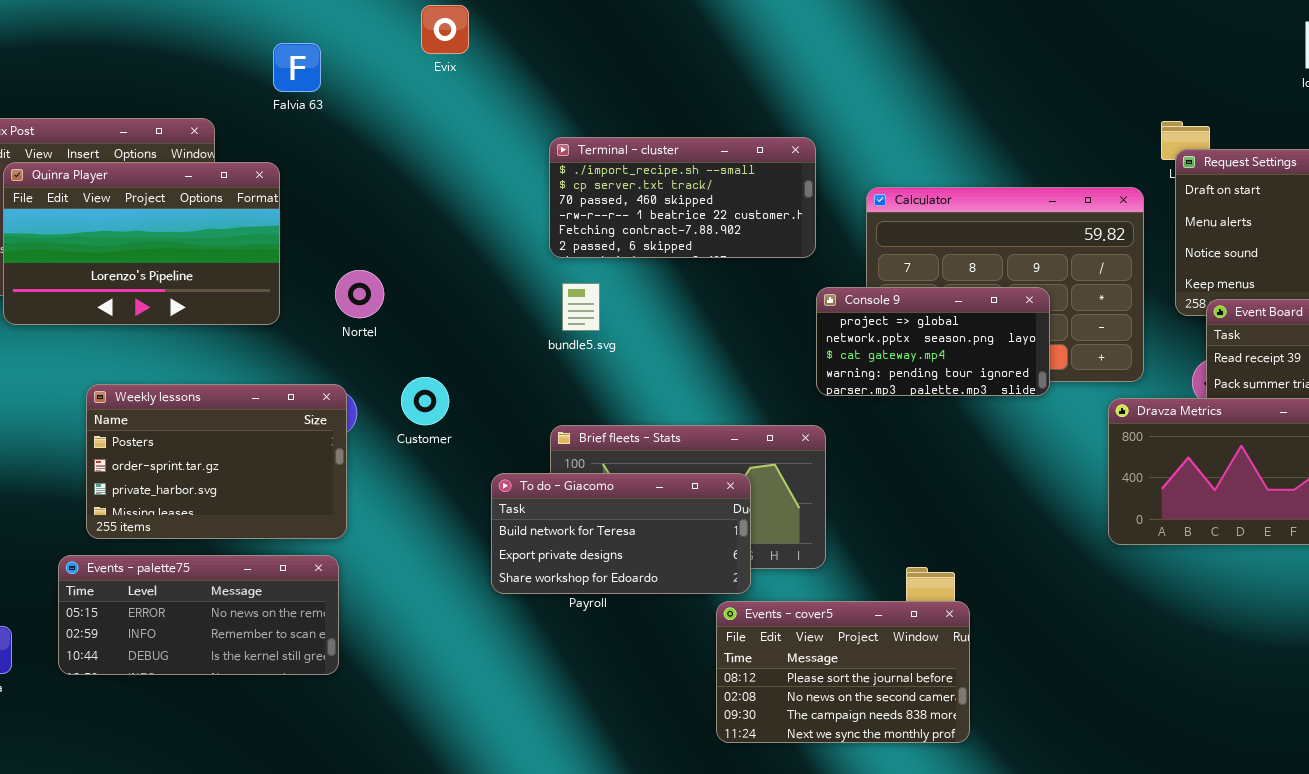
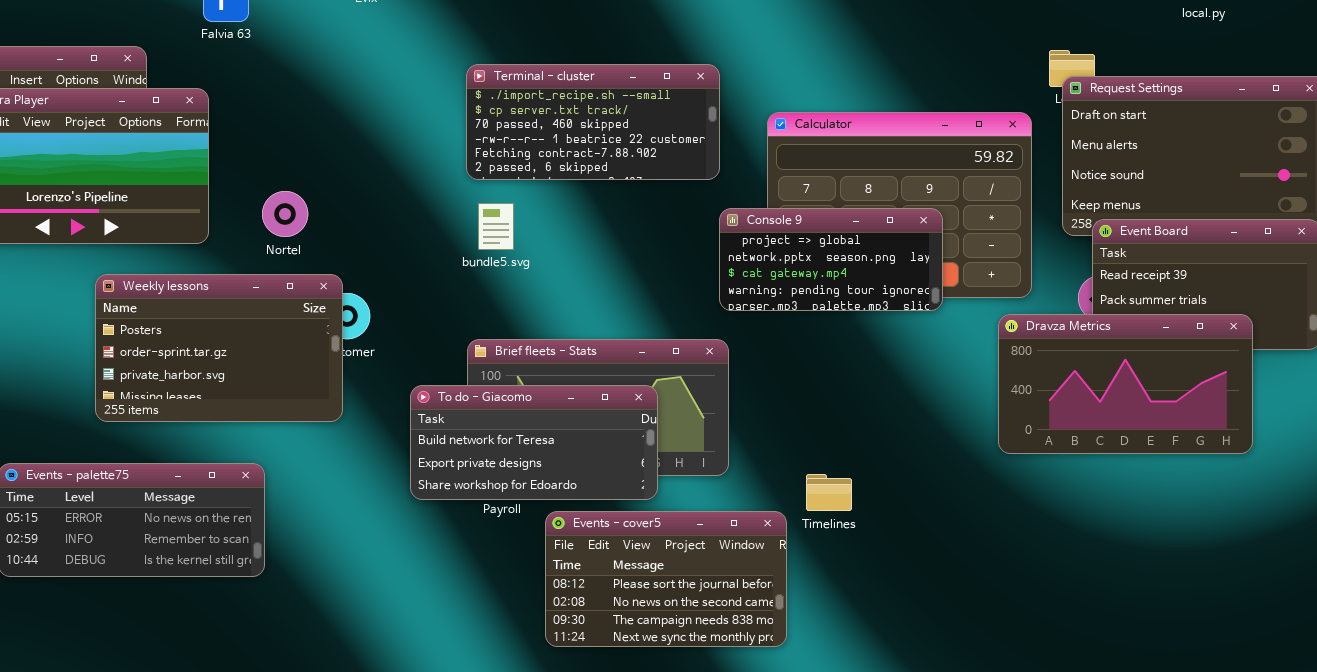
Weekly lessons: [86,384,347,539] -> [95,274,343,422], moved
Events - cover5: [716,601,970,743] -> [545,511,787,647], moved

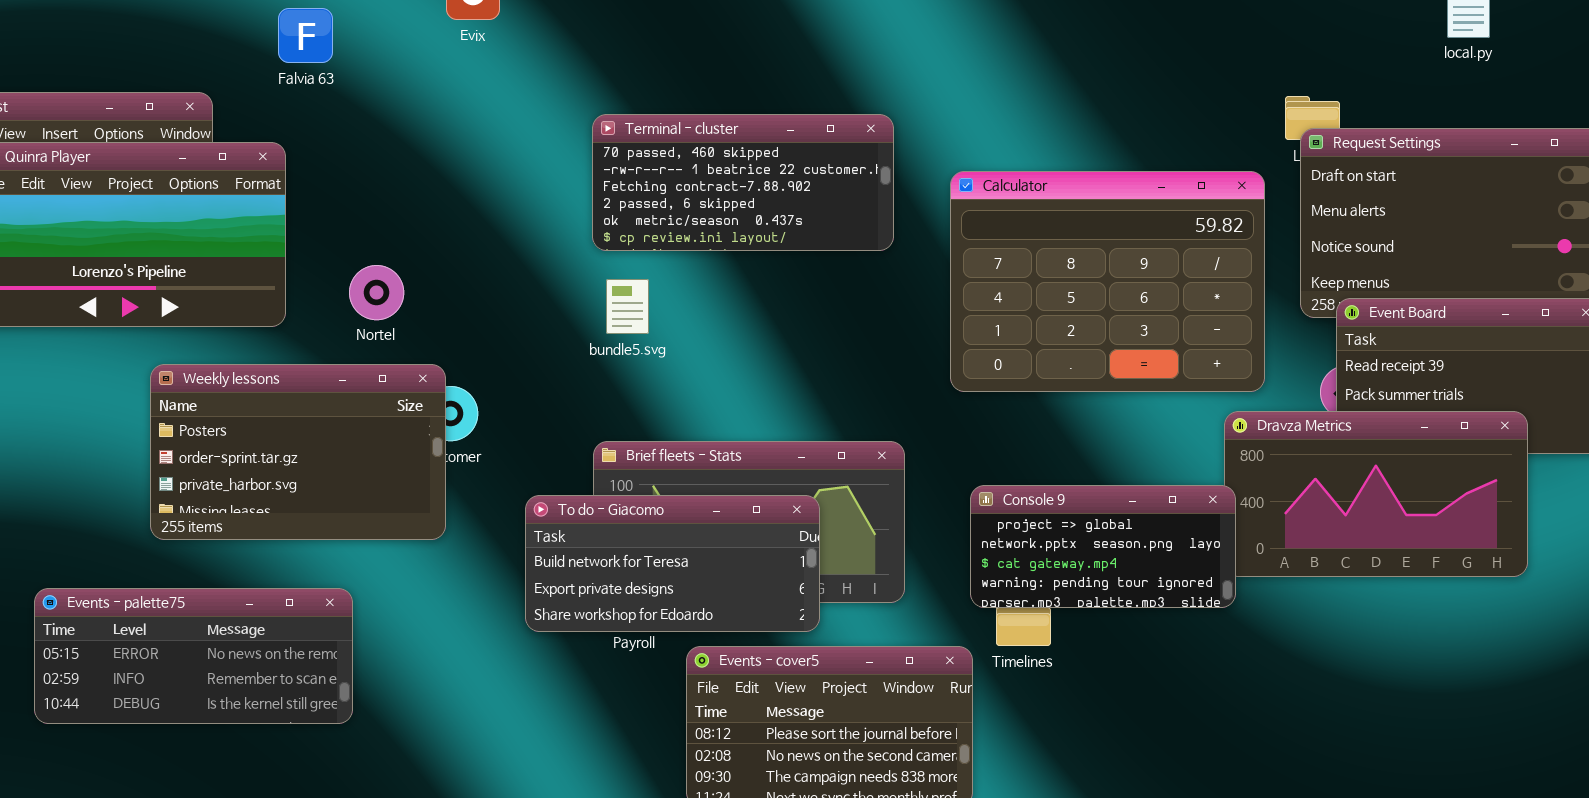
Terminal - cluster: [466,64,720,180] -> [592,114,894,251], scrolled down 2 rows
Console 9: [719,208,943,311] -> [970,485,1236,608], moved

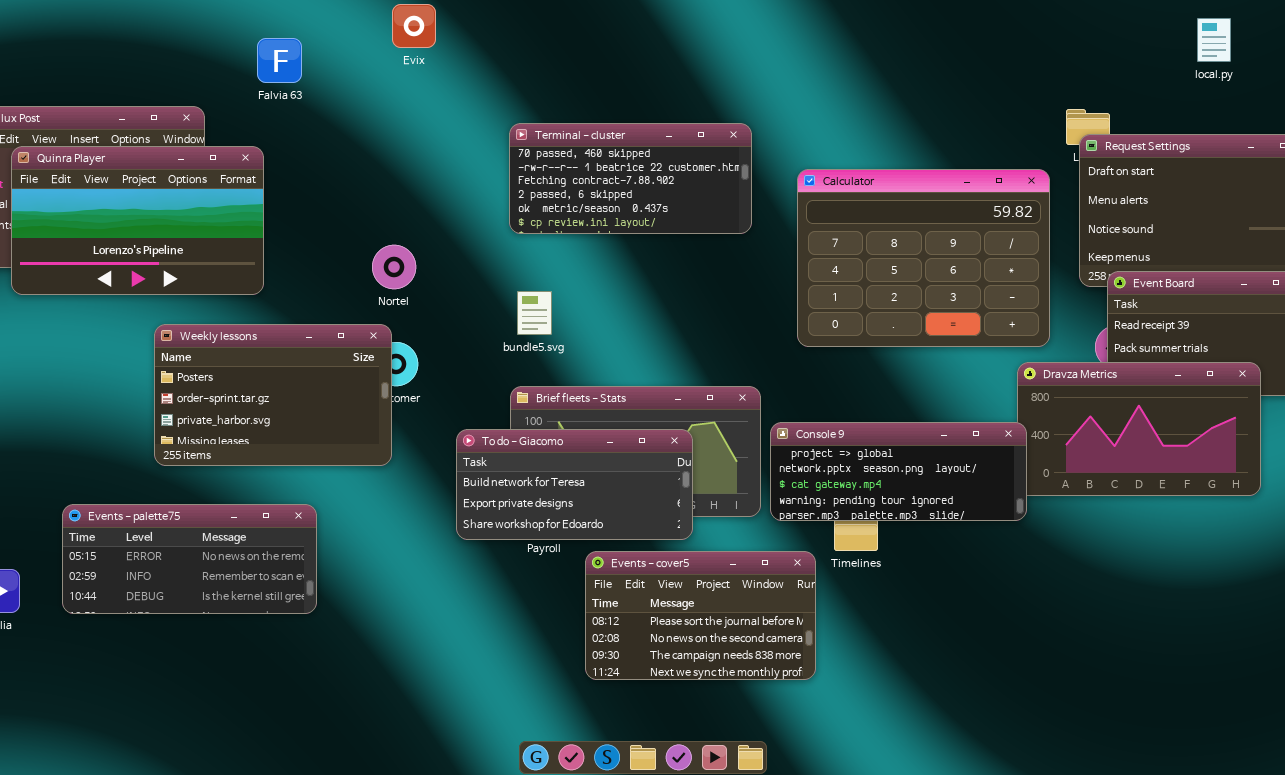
Nortel: [349,265,404,320] -> [372,245,416,289], moved
bundle5.svg: [606,279,649,334] -> [517,291,552,335], moved
Console 9: [970,485,1236,608] -> [770,422,1027,521], resized

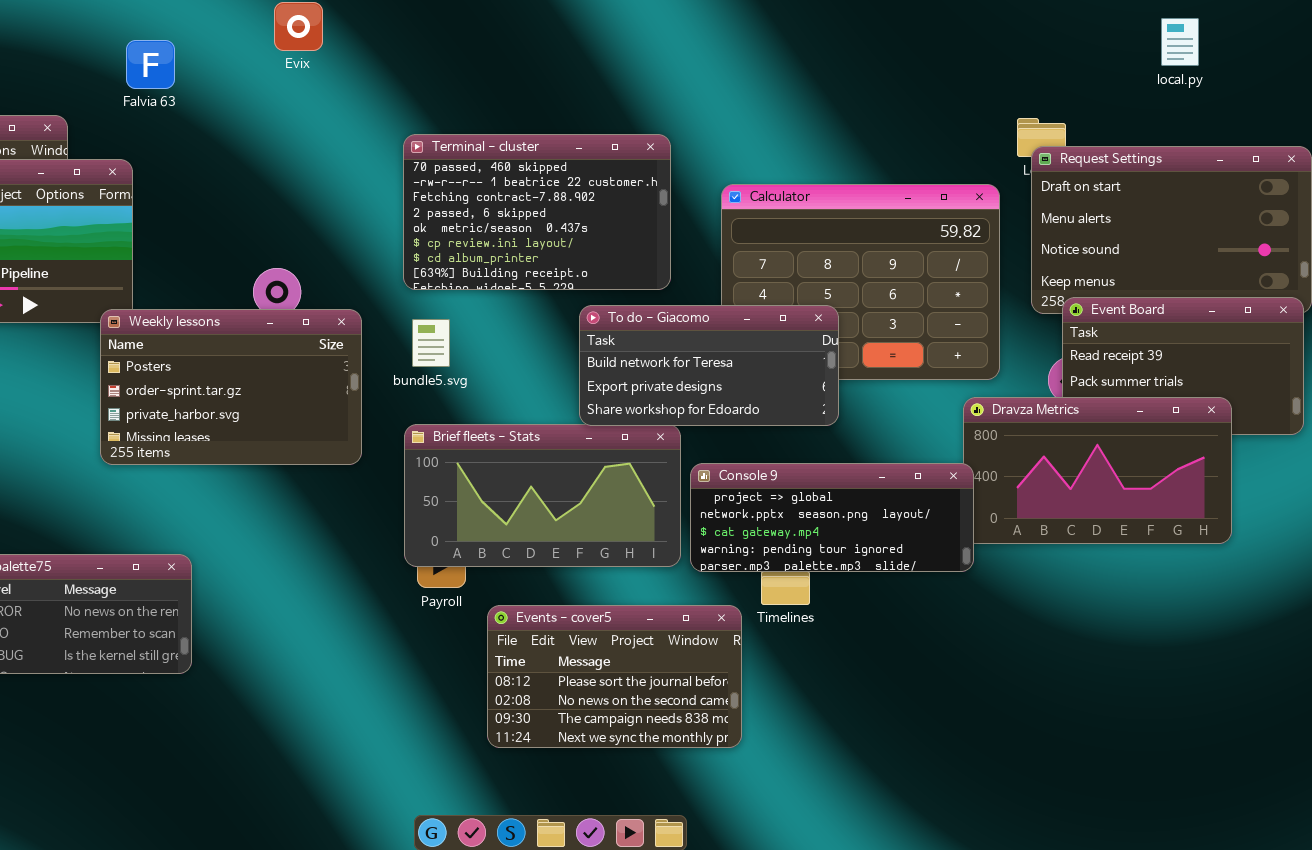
Terminal - cluster: [509,123,752,234] -> [403,134,671,290], resized
Weekly lessons: [154,324,392,466] -> [100,309,362,465], moved
To do - Giacomo: [456,429,693,540] -> [579,305,839,426], moved

